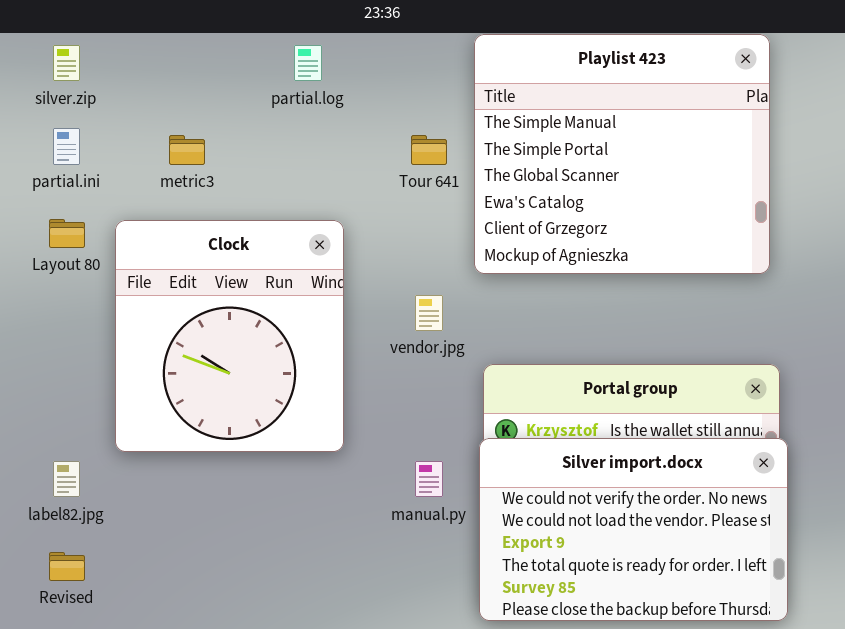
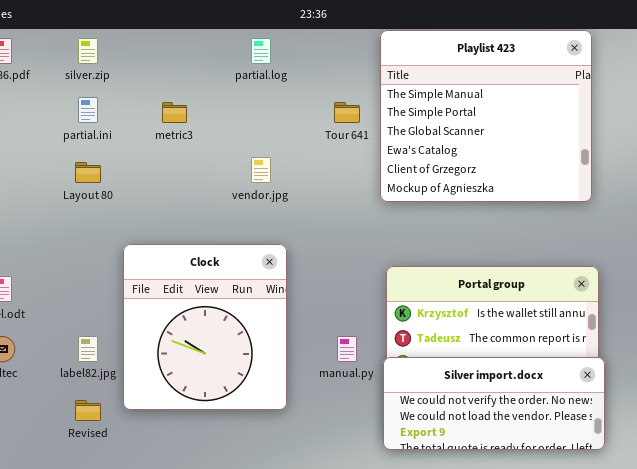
Clock: [115,220,344,452] -> [123,244,287,410], moved
vendor.jpg: [415,295,443,331] -> [251,157,271,183], moved
Silver import.docx: [479,438,788,621] -> [383,357,605,450], resized

